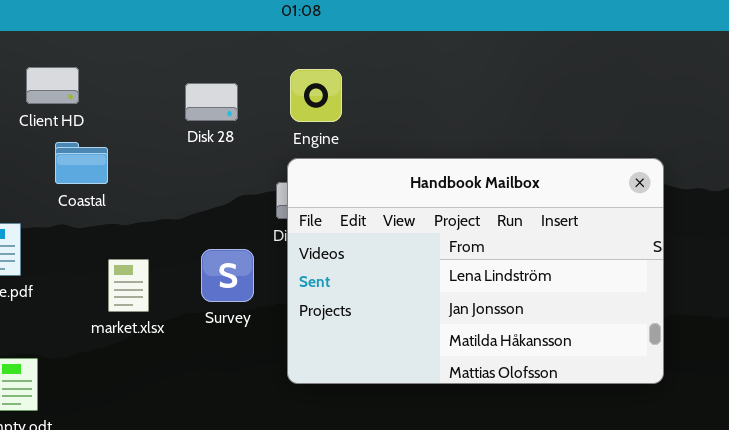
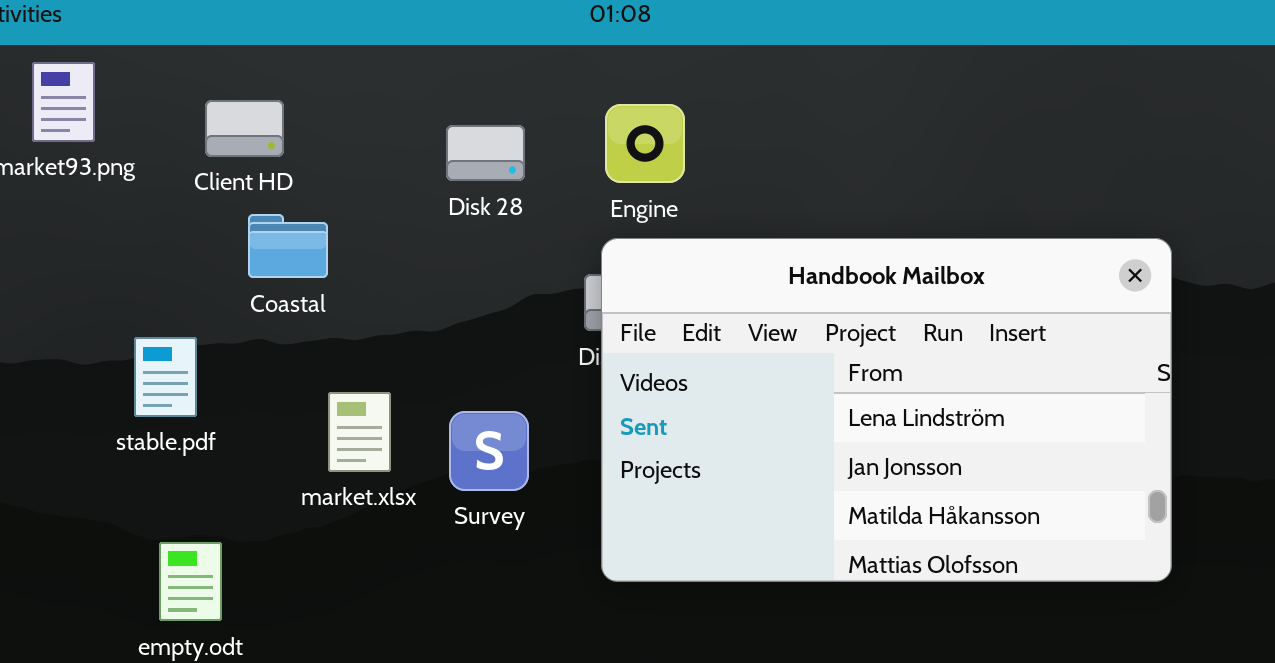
Survey: [201,249,254,302] -> [449,411,529,491], moved

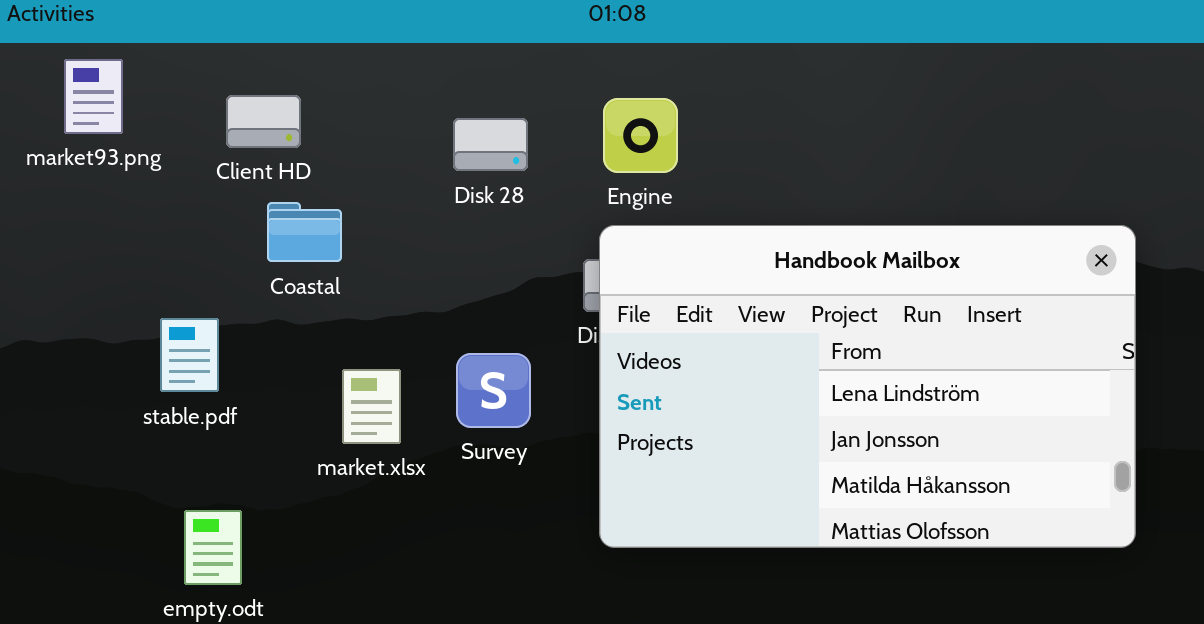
Survey: [449,411,529,491] -> [456,353,531,428], moved

